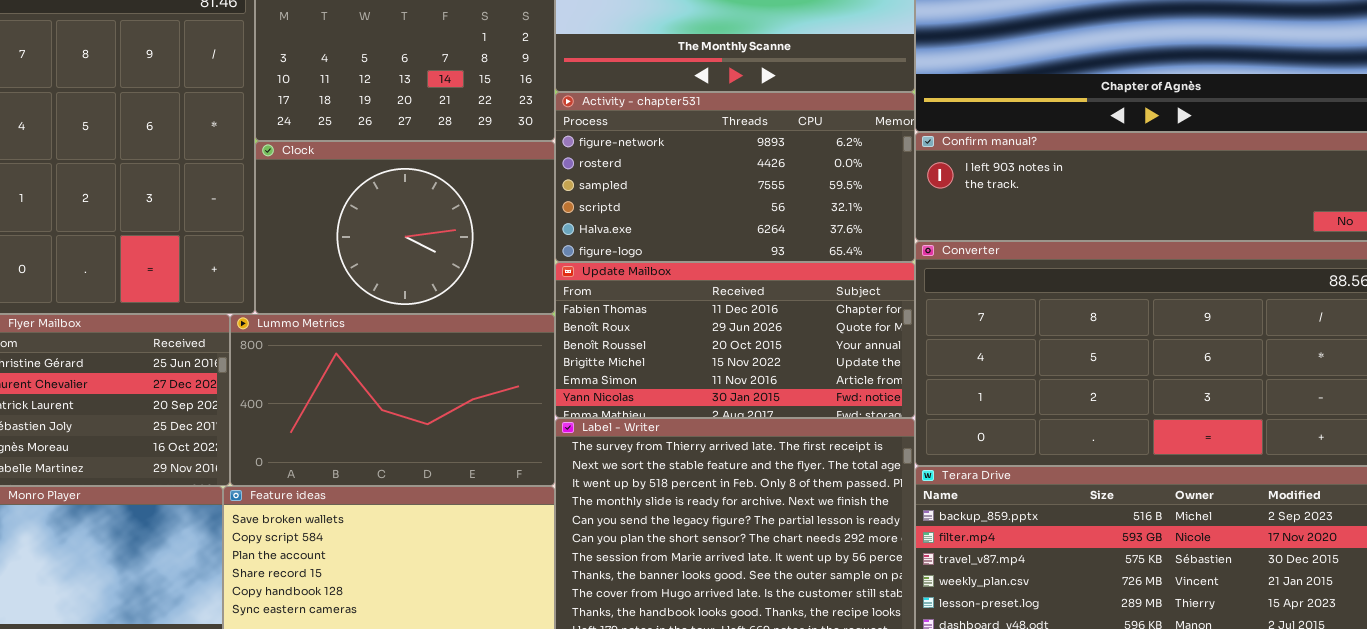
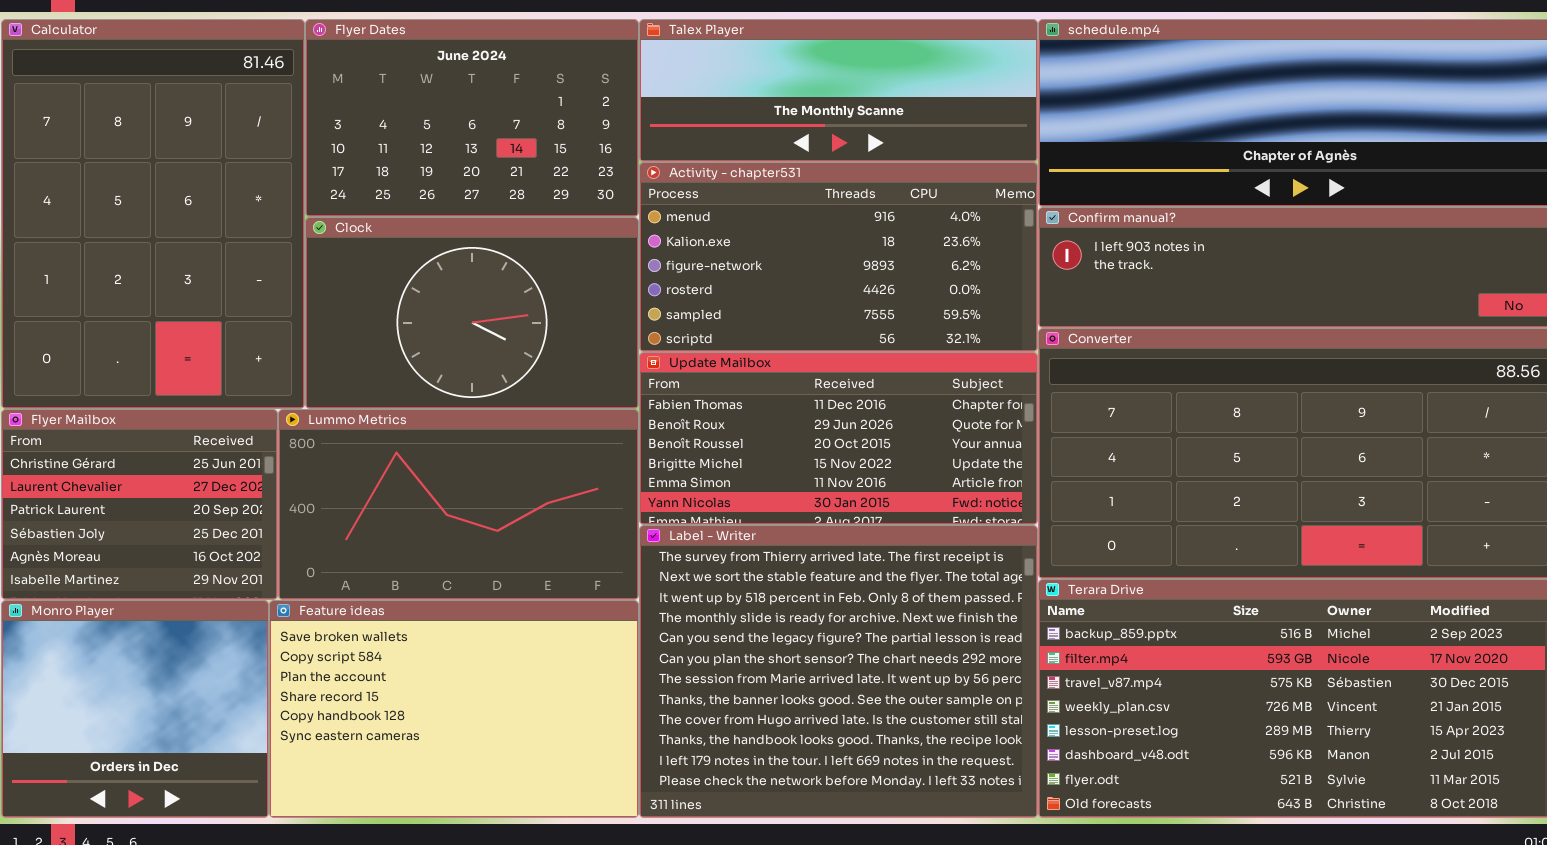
Activity - chapter531: [555,92,915,262] -> [639,162,1038,352], scrolled up 2 rows

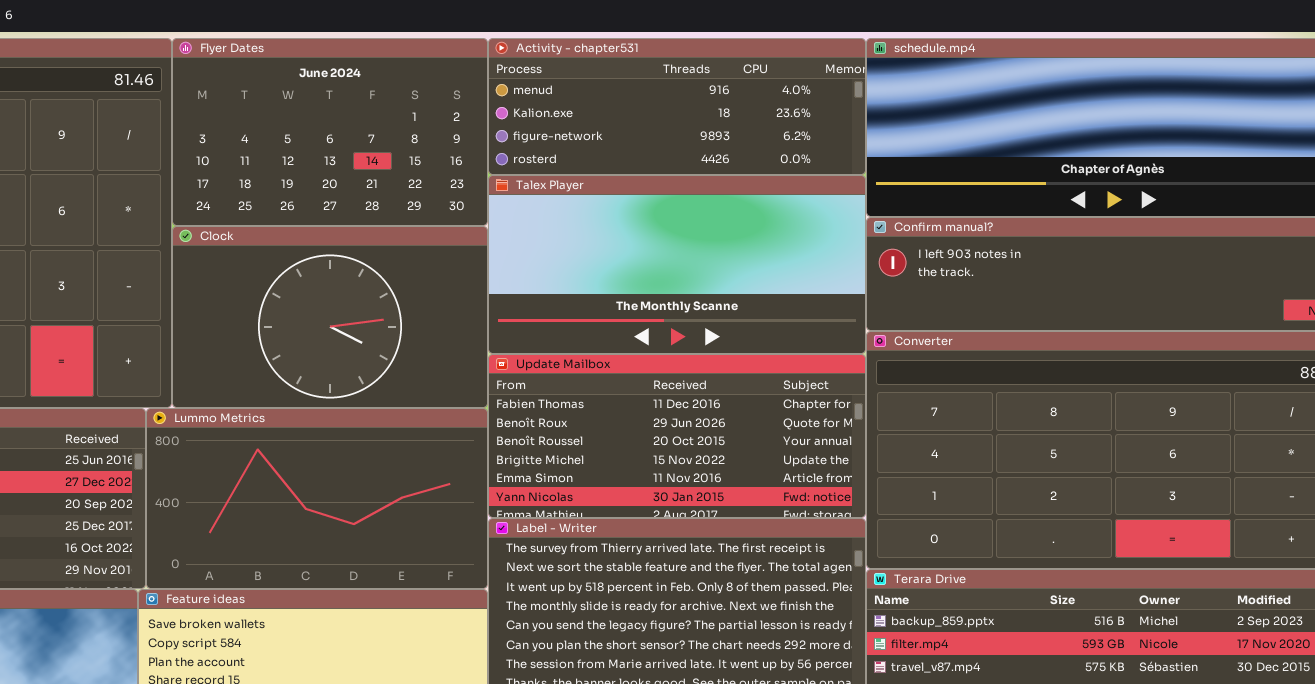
Talex Player: [639,19,1038,162] -> [488,175,866,354], moved, resized
Activity - chapter531: [639,162,1038,352] -> [488,38,866,175], moved, resized

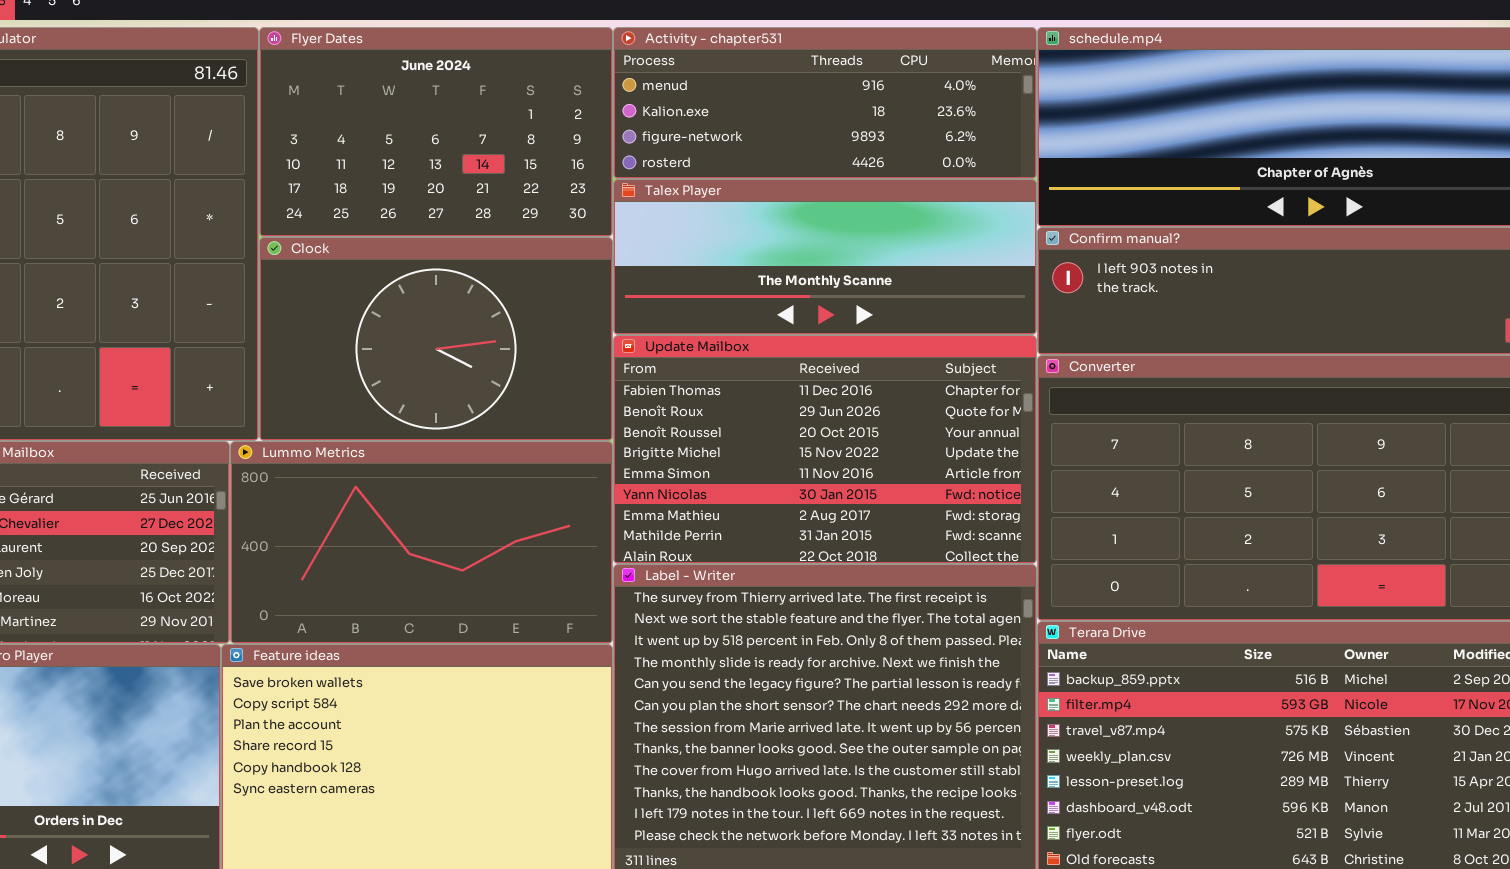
Talex Player: [488,175,866,354] -> [613,179,1037,335], resized
Update Mailbox: [488,354,866,518] -> [613,335,1037,564], resized

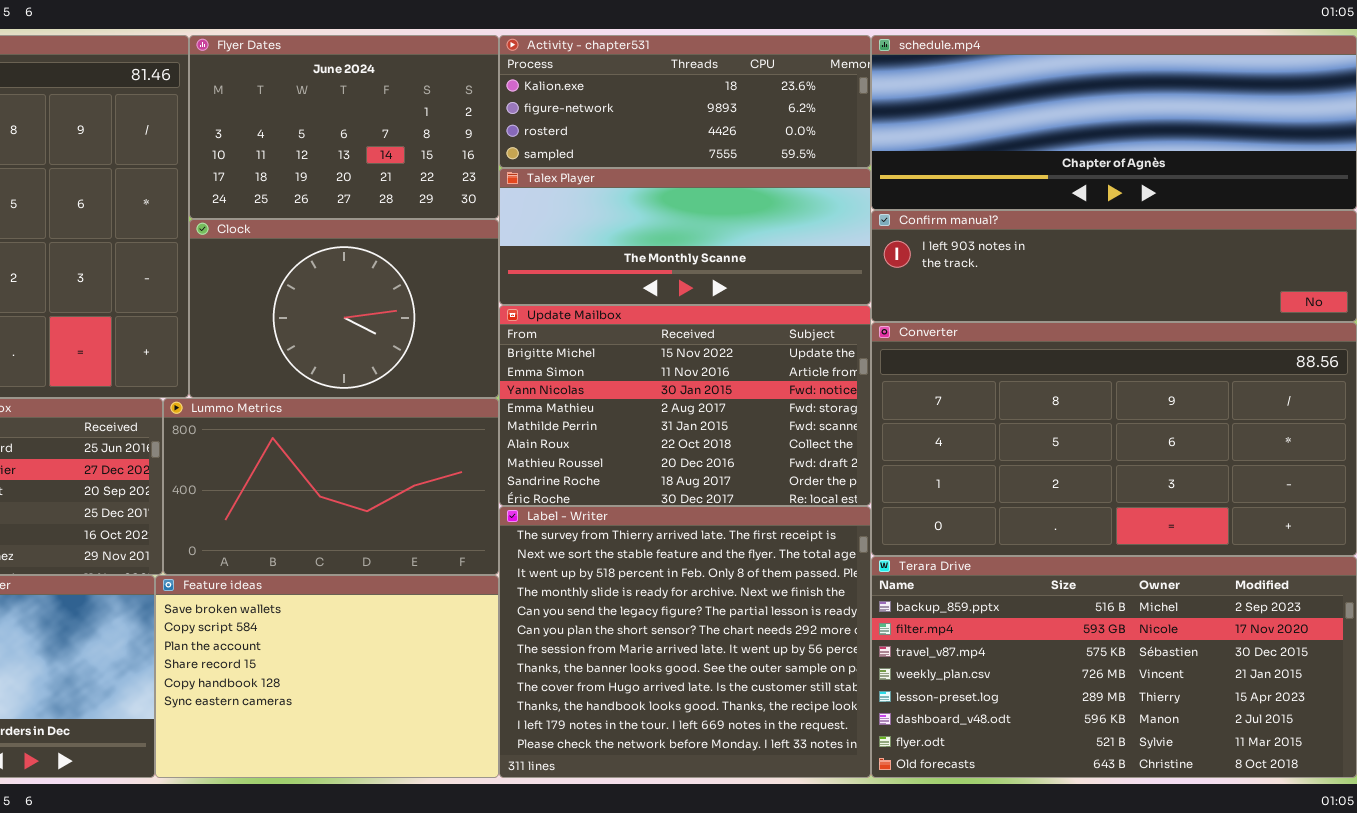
Activity - chapter531: [613,27,1037,179] -> [499,35,871,168], scrolled down 1 row
Update Mailbox: [613,335,1037,564] -> [499,305,871,506], scrolled down 3 rows

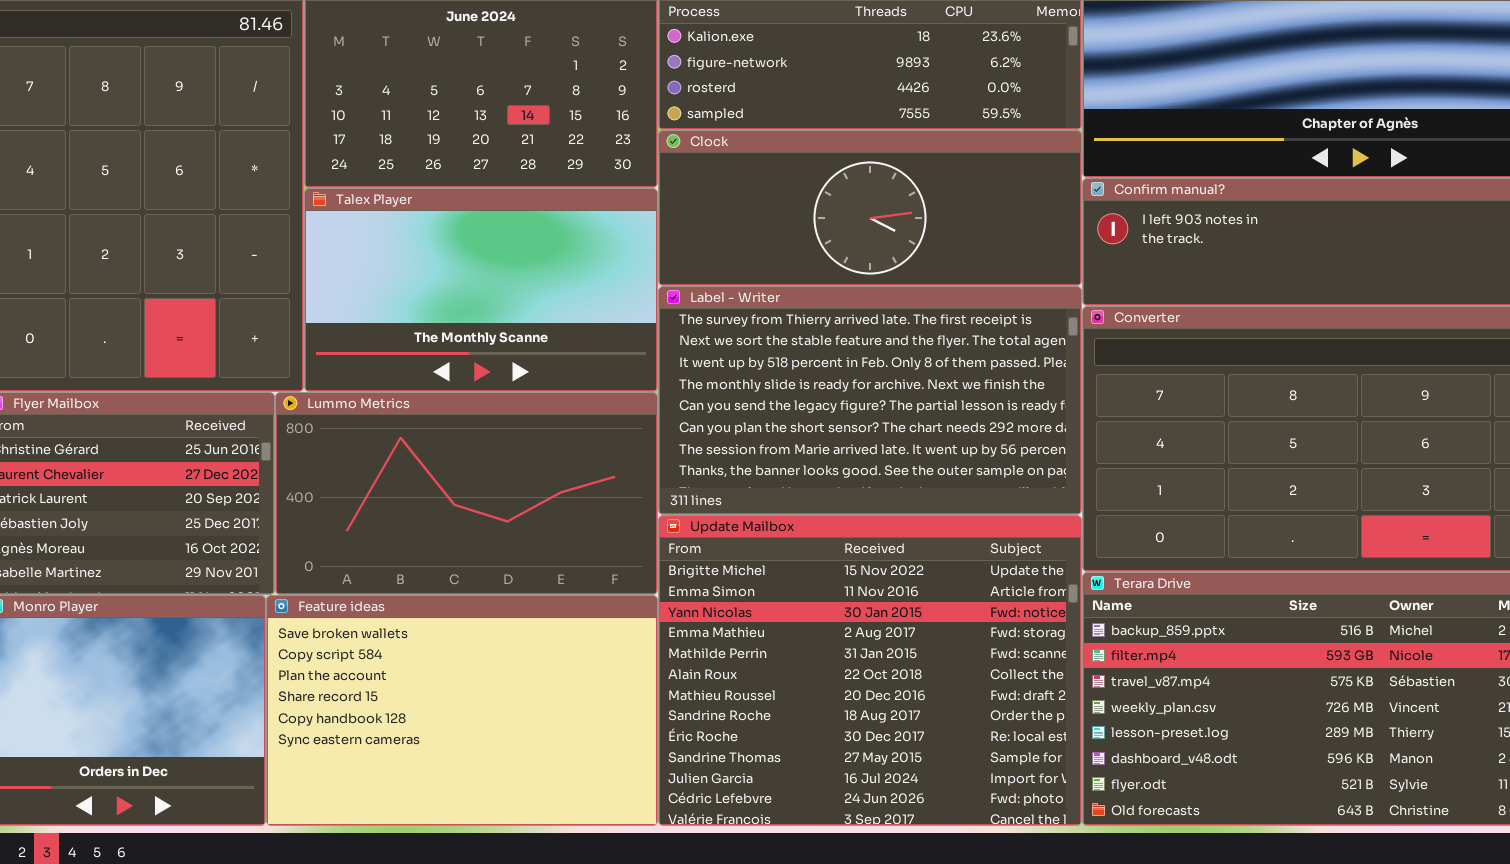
Talex Player: [499,168,871,305] -> [304,188,658,392], moved, resized
Clock: [189,219,499,398] -> [658,130,1082,286], moved, resized
Update Mailbox: [499,305,871,506] -> [658,515,1082,826], moved, resized
Label - Writer: [499,506,871,778] -> [658,286,1082,515], moved, resized

